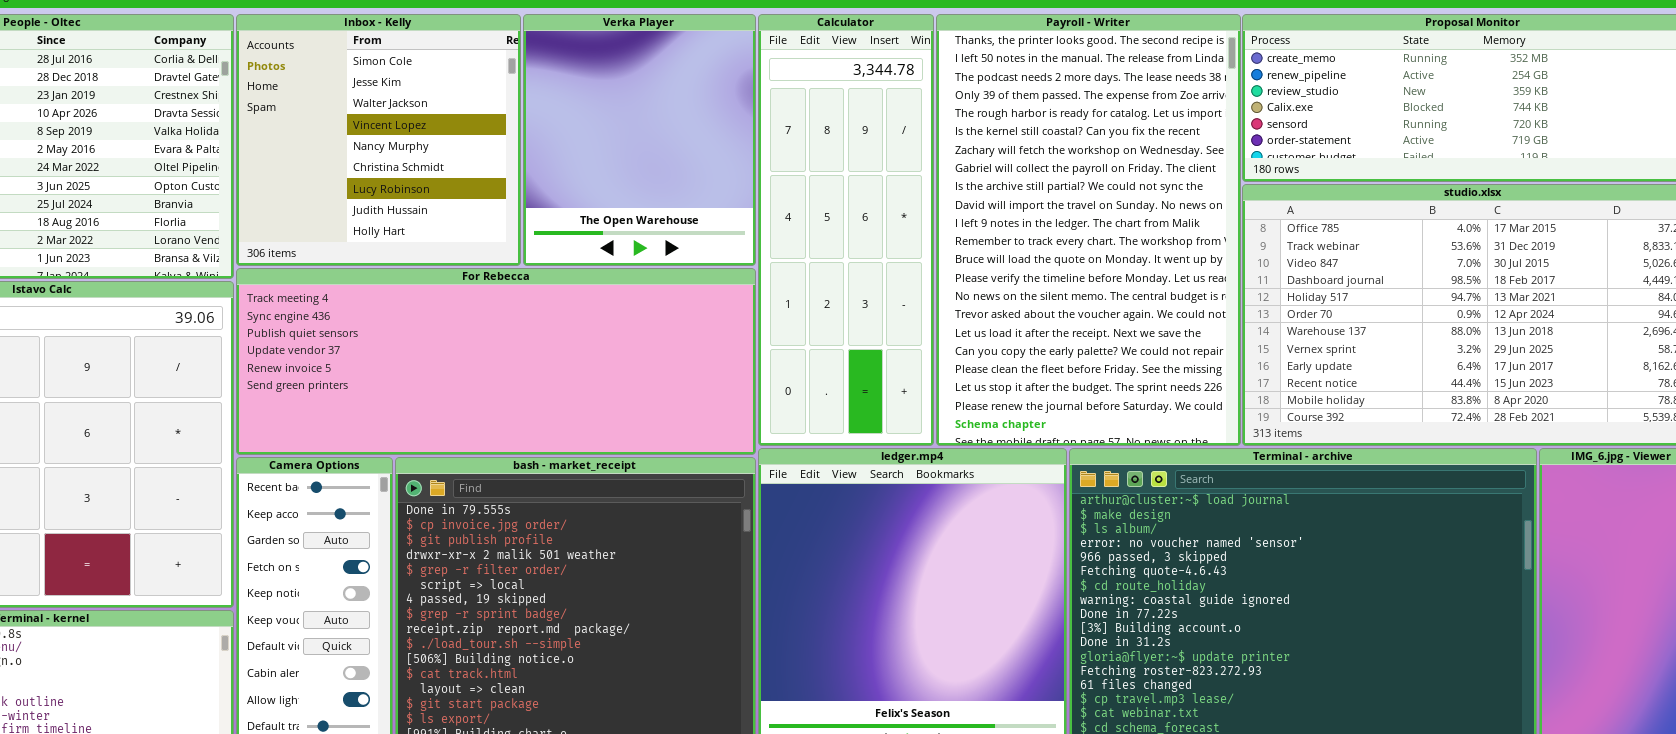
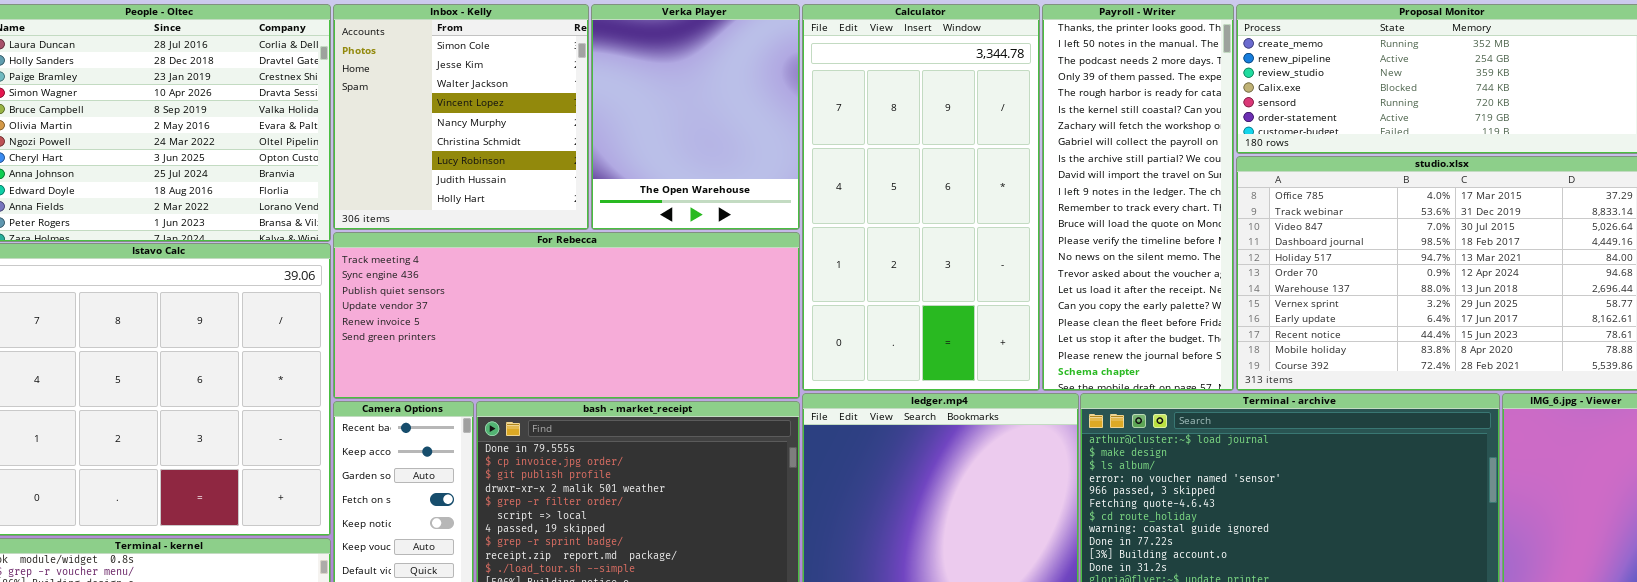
Calculator: [758,14,934,446] -> [802,4,1040,391], resized
Payroll - Writer: [936,14,1241,446] -> [1042,4,1234,391], resized

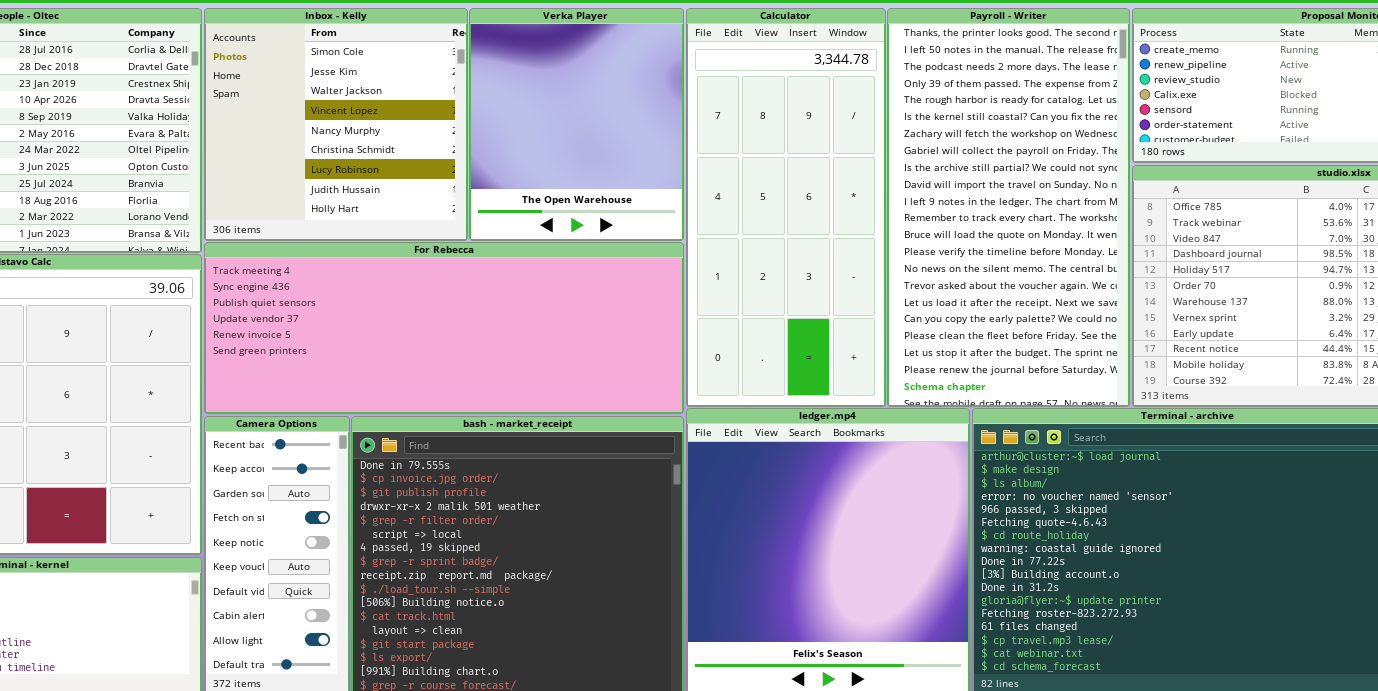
Calculator: [802,4,1040,391] -> [686,8,886,407], resized
Payroll - Writer: [1042,4,1234,391] -> [887,8,1130,407], resized

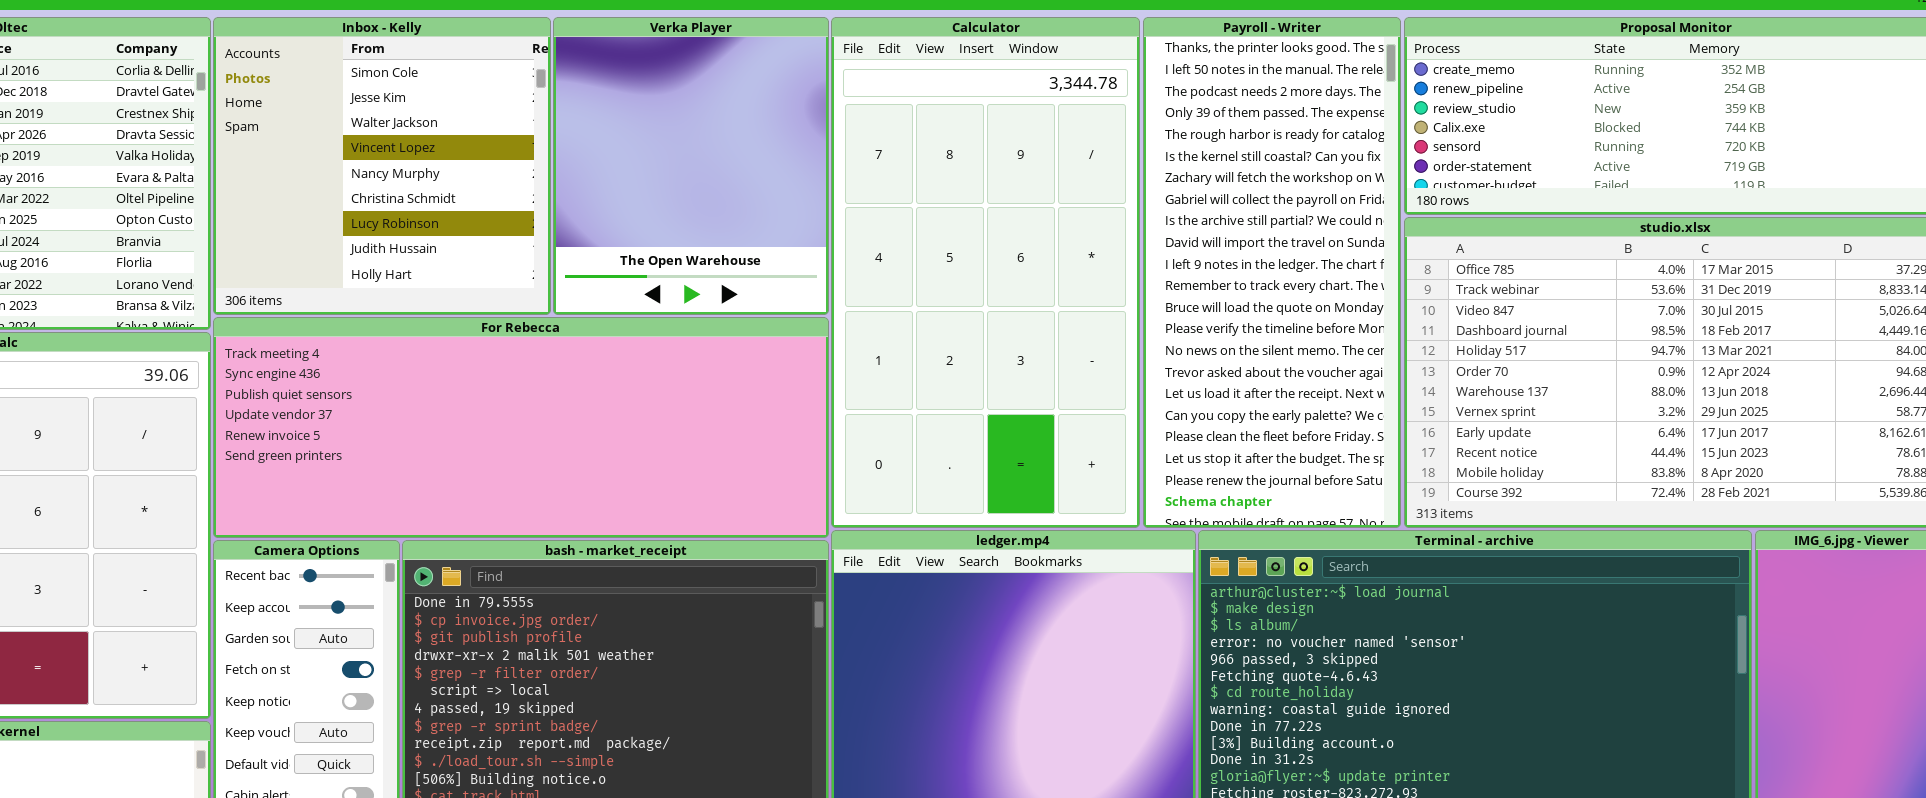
Calculator: [686,8,886,407] -> [831,17,1140,528], resized
Payroll - Writer: [887,8,1130,407] -> [1143,17,1401,528], resized

